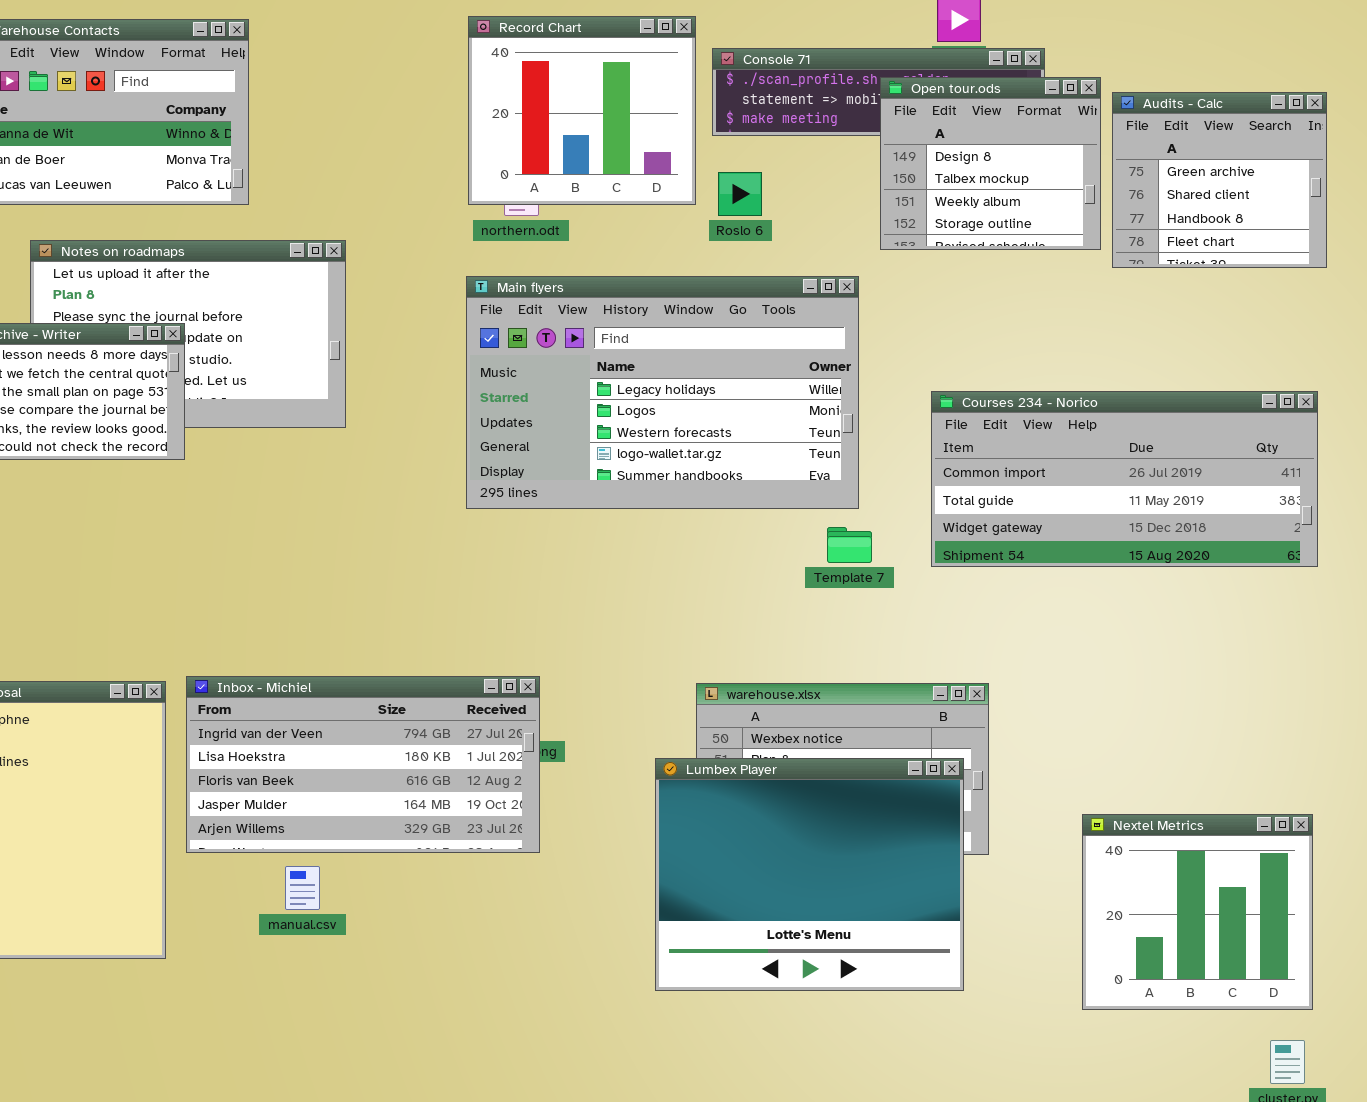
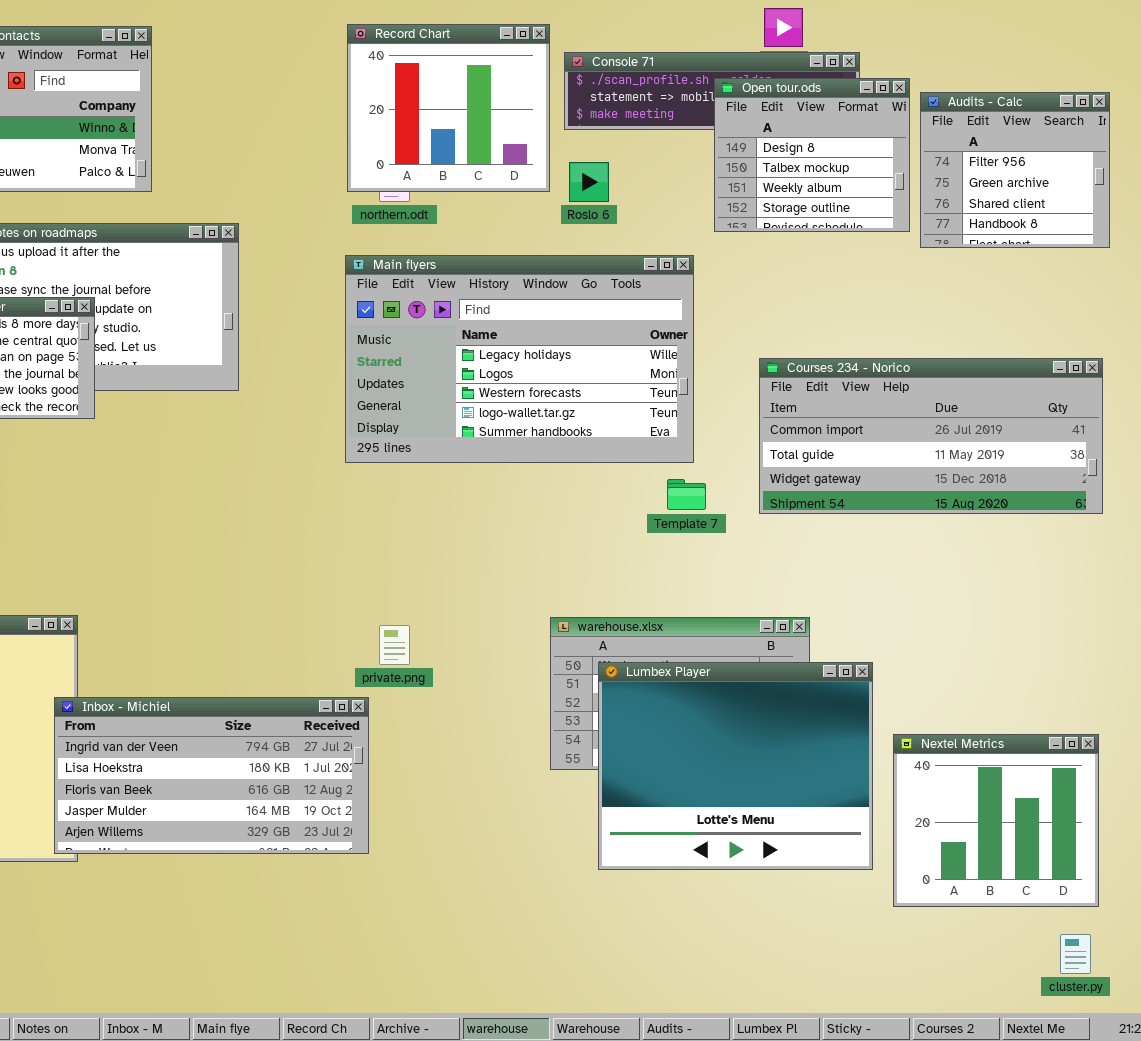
Audits - Calc: [1112,92,1327,268] -> [920,92,1110,248], scrolled up 1 row
Inbox - Michiel: [186,676,540,853] -> [54,697,369,854], moved
Lumbex Player: [655,758,964,991] -> [598,662,873,870], moved

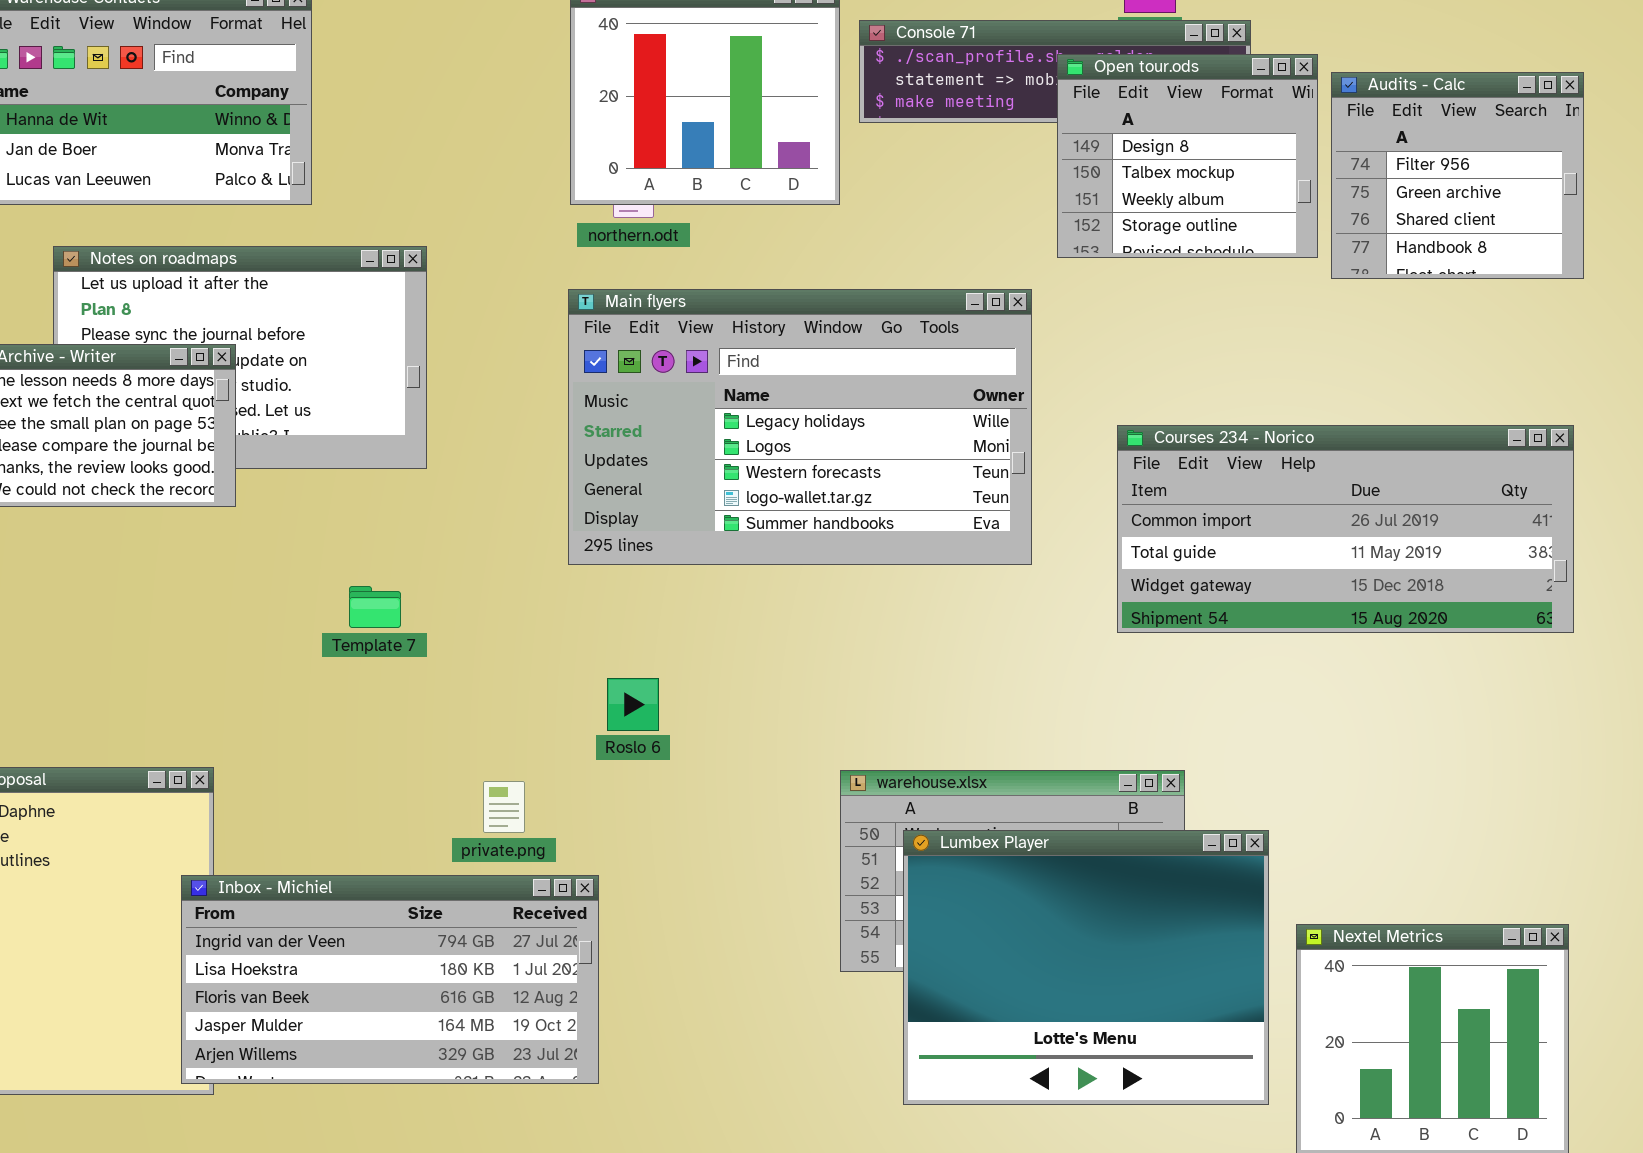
Roslo 6: [569,162,609,202] -> [607,678,659,731], moved
Template 7: [667,479,706,510] -> [349,586,401,628], moved
private.png: [379,625,410,665] -> [483,781,525,833], moved

